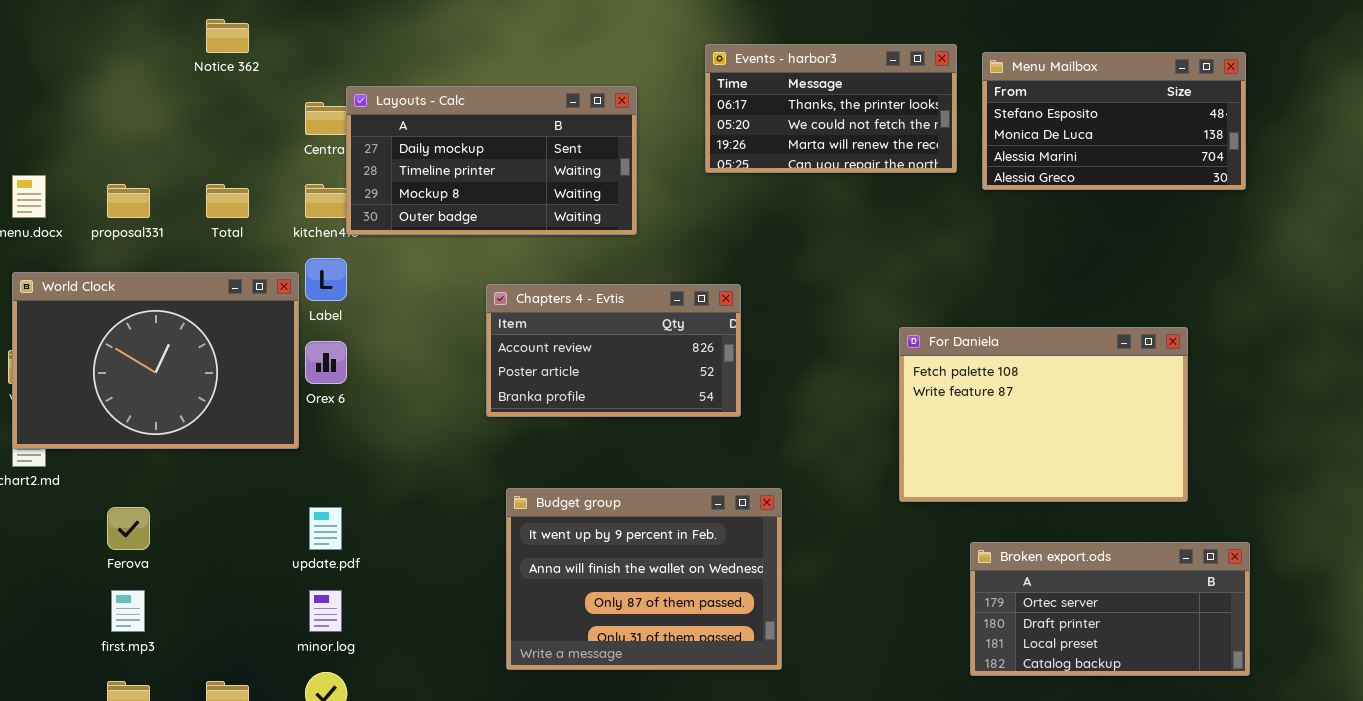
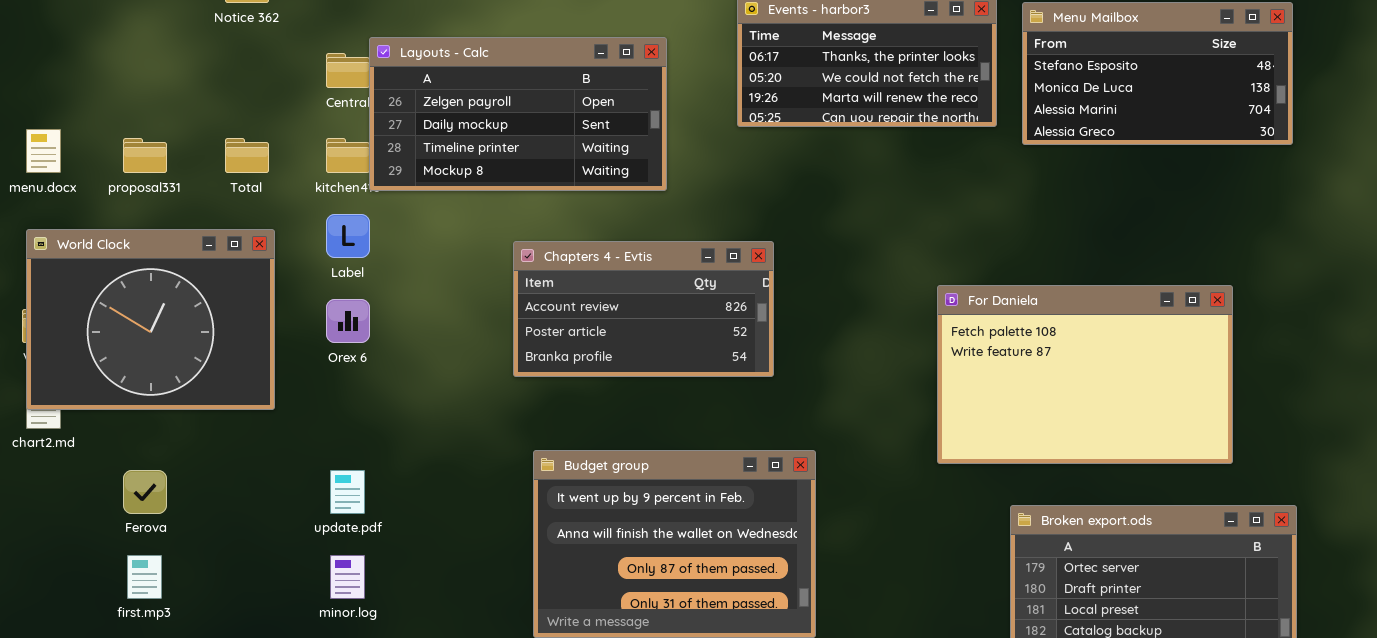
Layouts - Calc: [346,86,637,235] -> [369,37,667,191], scrolled up 1 row
World Clock: [12,272,299,449] -> [26,229,275,410], resized

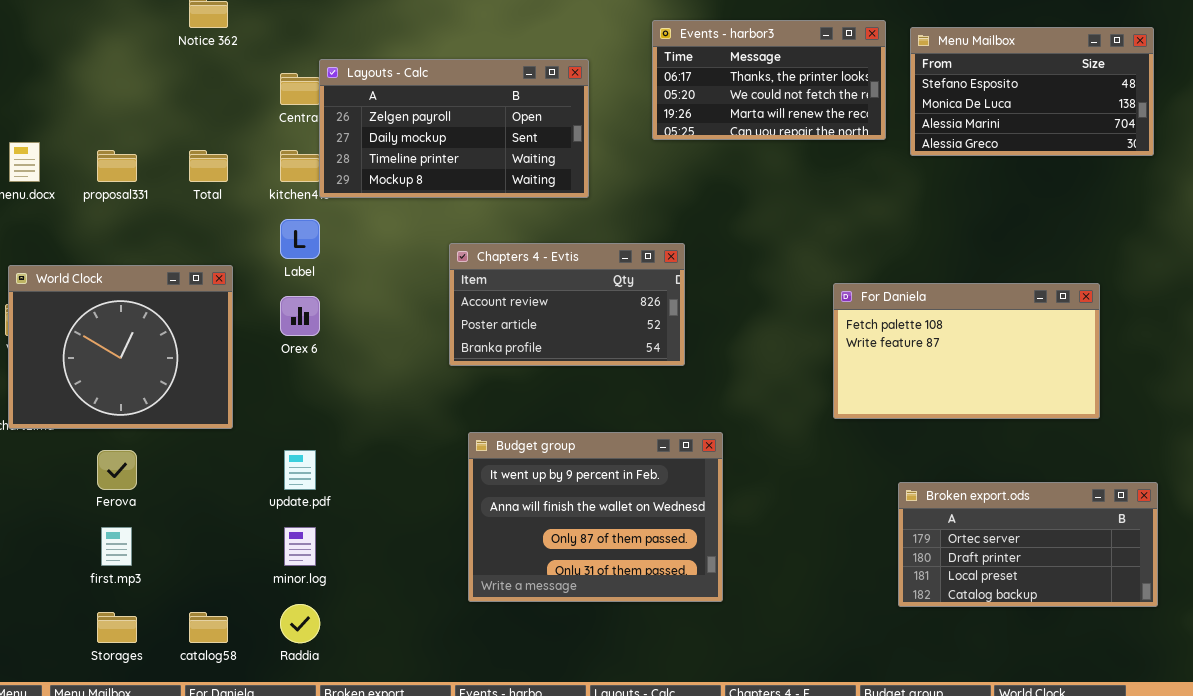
World Clock: [26,229,275,410] -> [8,265,233,429], moved
For Daniela: [937,285,1233,464] -> [833,283,1100,419], resized

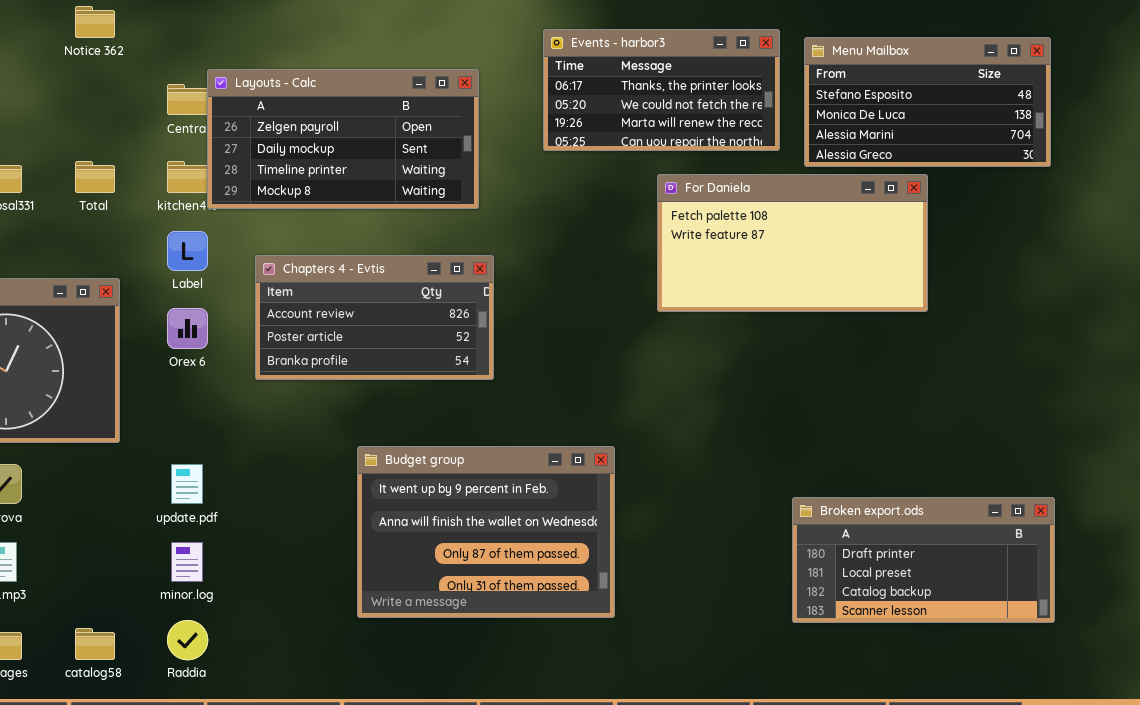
Chapters 4 - Evtis: [449,243,685,366] -> [255,255,494,380], moved
For Daniela: [833,283,1100,419] -> [657,174,928,312], moved
Broken export.ods: [898,482,1158,607] -> [792,497,1055,623], scrolled down 1 row

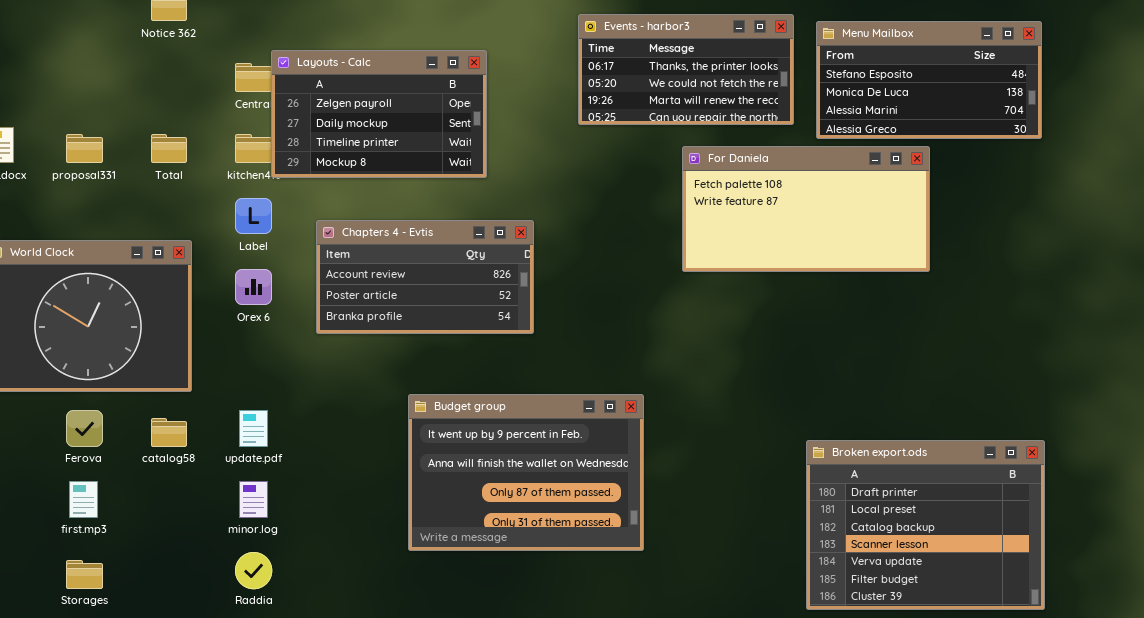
Layouts - Calc: [207,69,479,209] -> [271,50,487,178], resized
Broken export.ods: [792,497,1055,623] -> [806,440,1045,610], resized
catalog58: [75,628,115,660] -> [151,418,187,447], moved

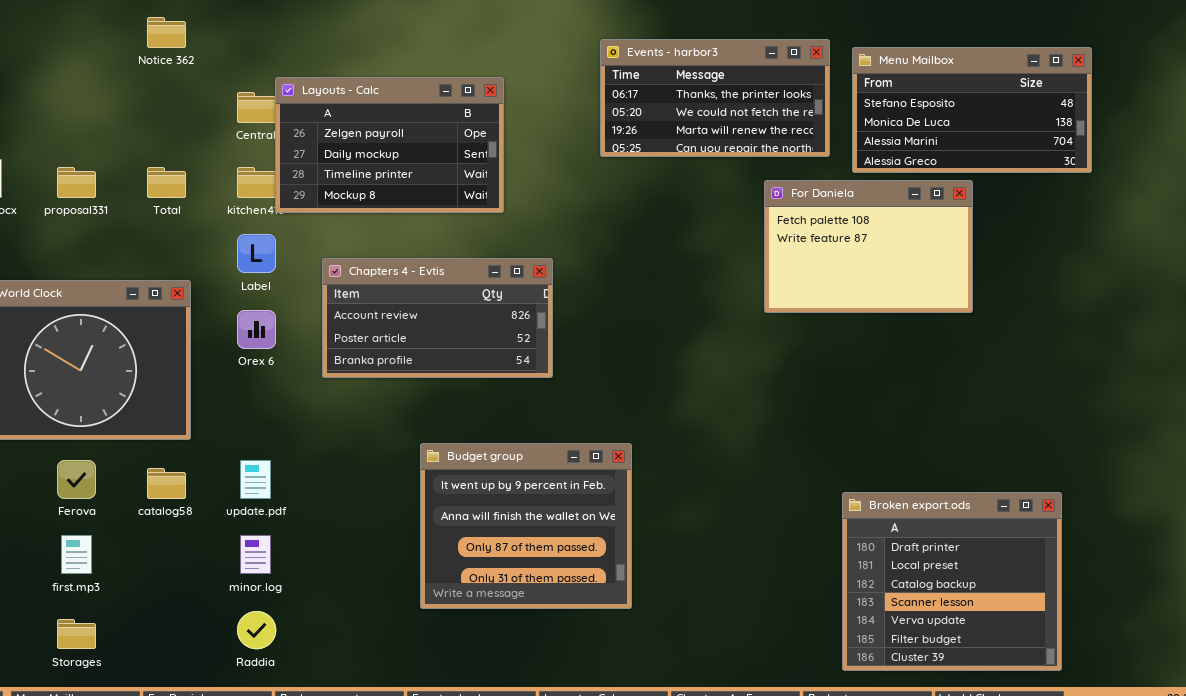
For Daniela: [682,146,930,272] -> [764,180,973,313], resized
Budget group: [408,394,644,551] -> [420,443,632,609], resized
Broken export.ods: [806,440,1045,610] -> [842,492,1062,671], resized

